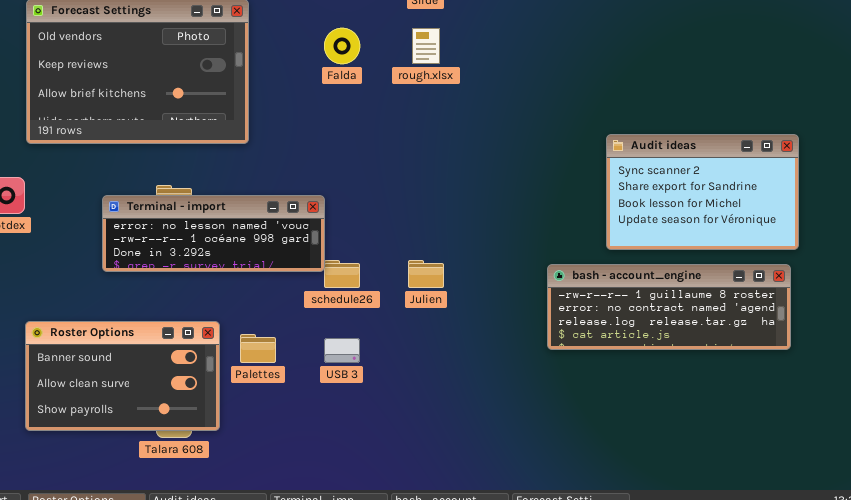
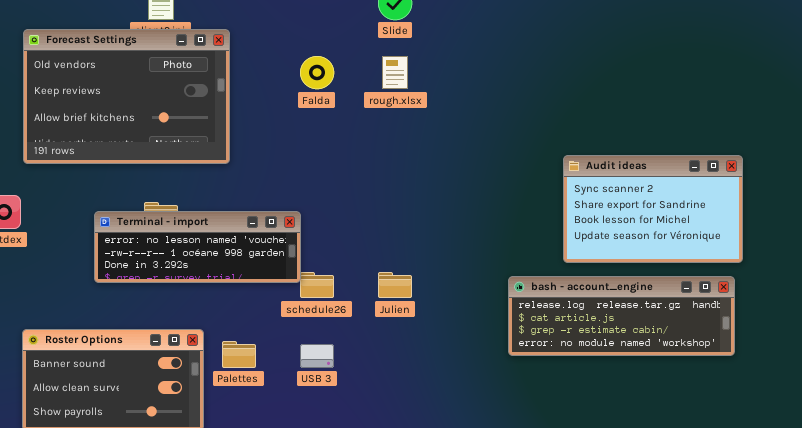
bash - account_engine: [547,264,791,350] -> [508,276,735,356], scrolled down 2 rows

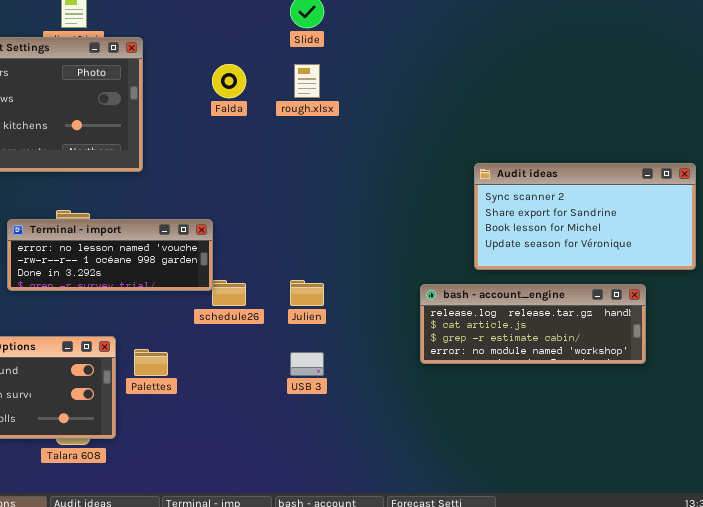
Audit ideas: [563,155,743,263] -> [474,163,696,270], resized
USB 3: [300,344,334,368] -> [290,352,324,376], moved

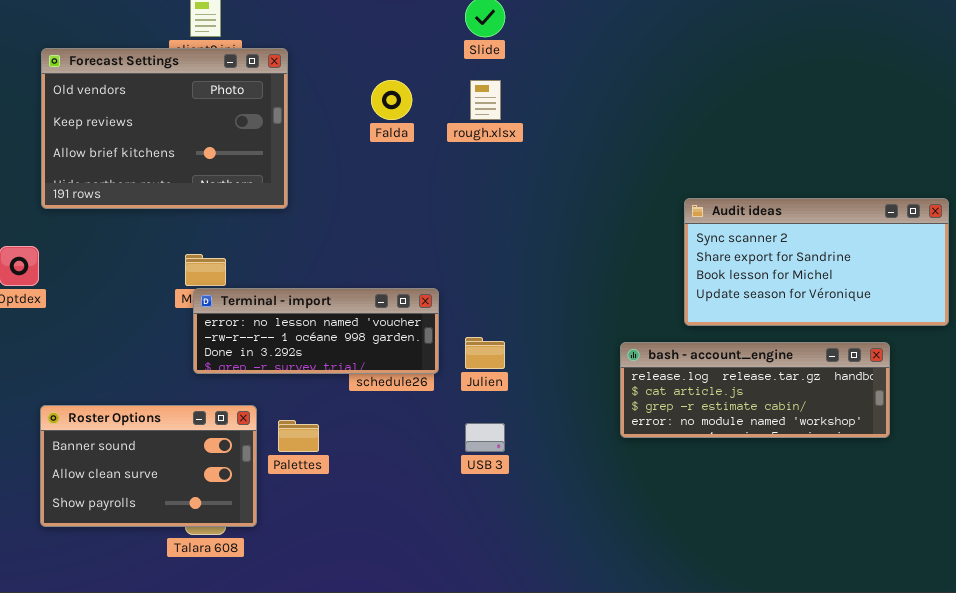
Terminal - import: [7,219,213,291] -> [193,288,439,374], moved

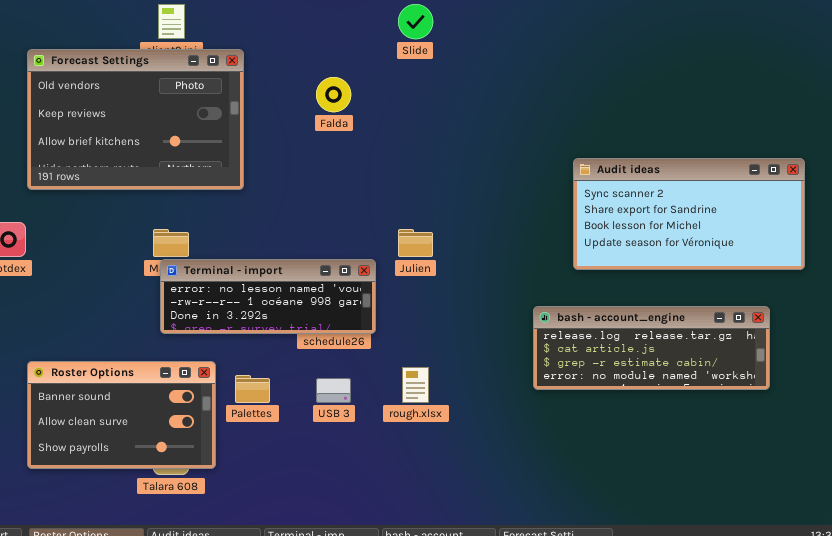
rough.xlsx: [470,80,501,120] -> [402,367,429,403], moved
Audit ideas: [684,198,949,326] -> [573,158,805,270], moved
Julien: [465,337,505,369] -> [398,229,433,257], moved
USB 3: [465,423,505,452] -> [316,378,351,403], moved

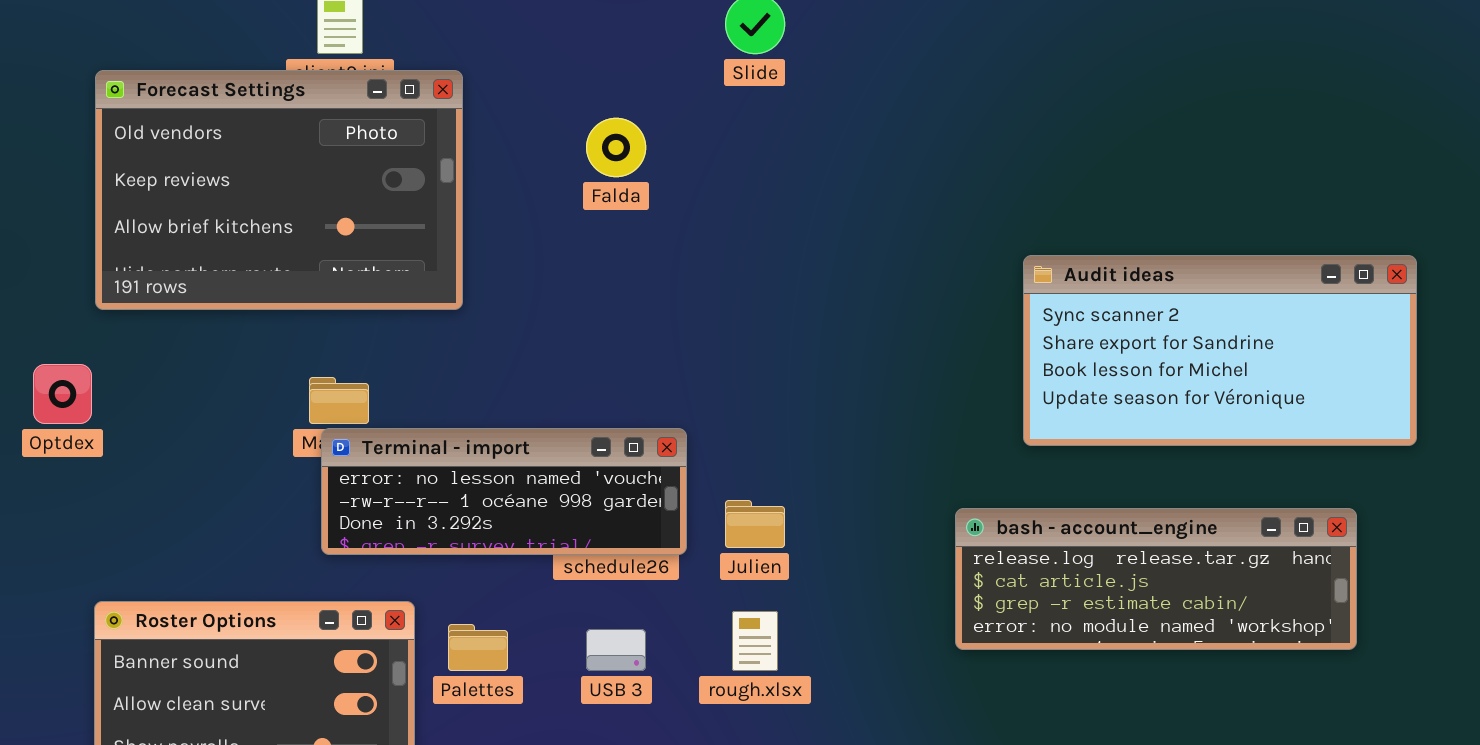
Julien: [398,229,433,257] -> [725,500,785,548], moved

